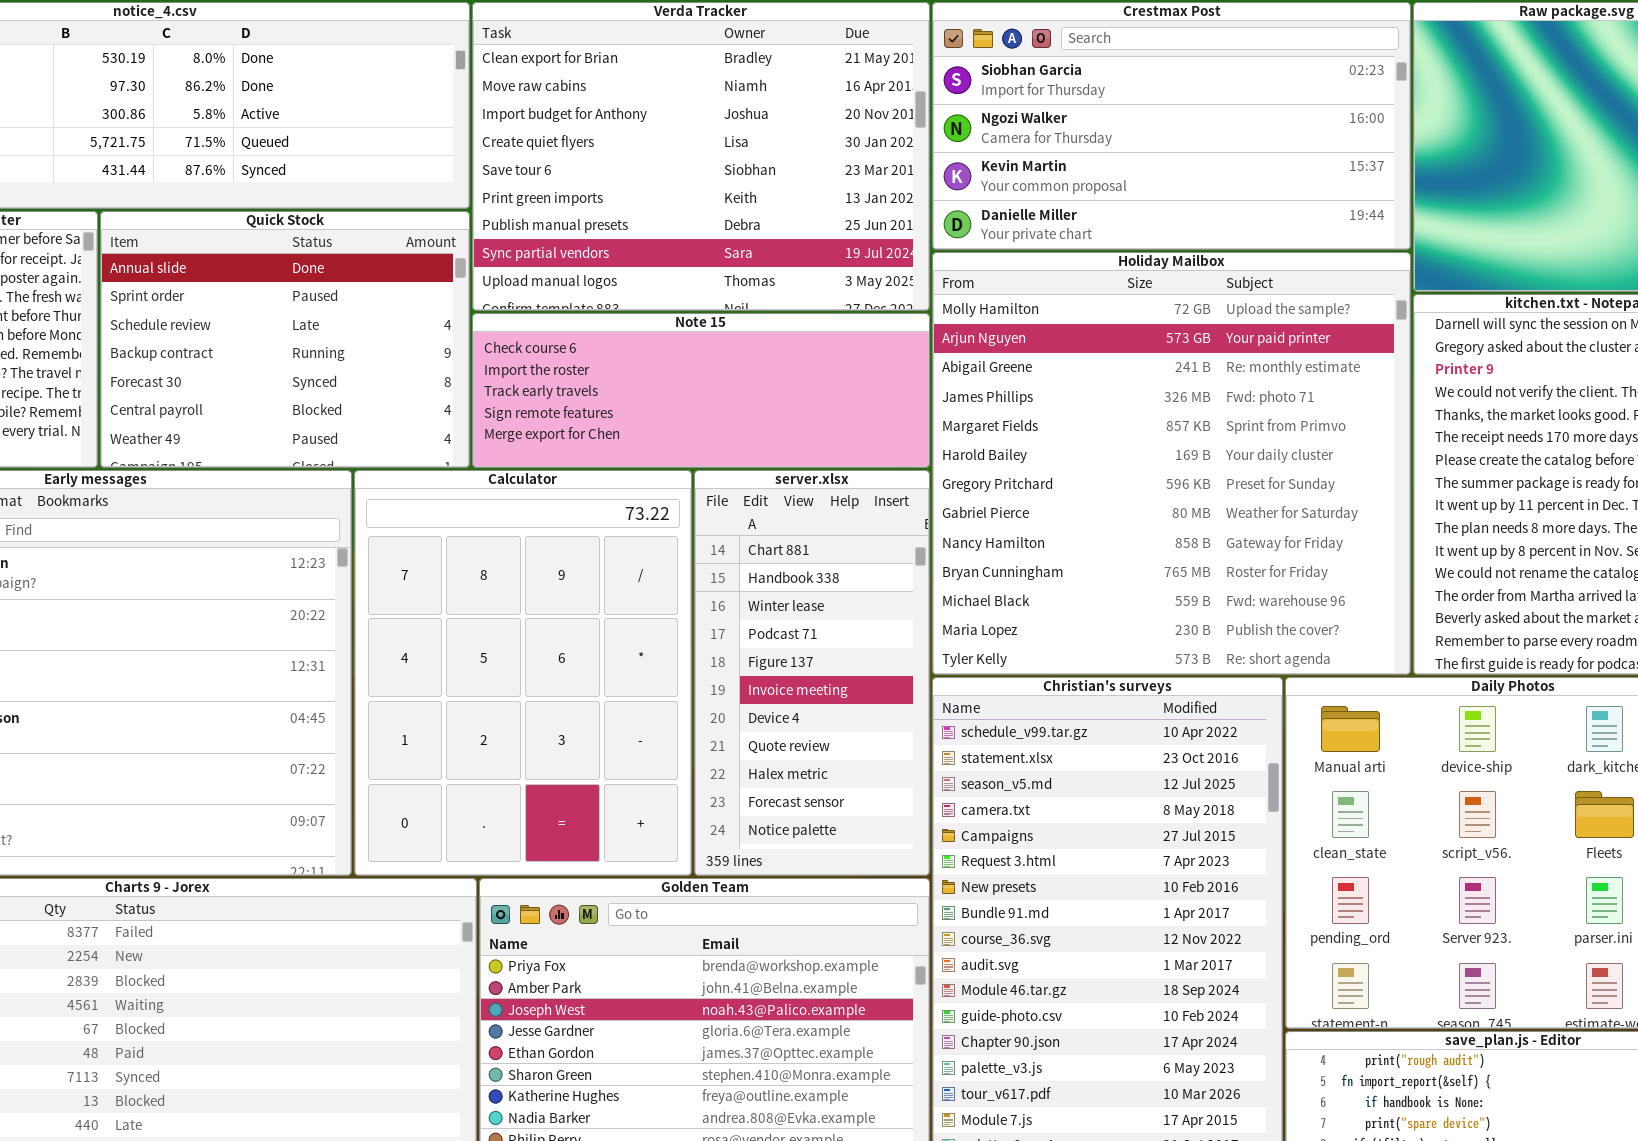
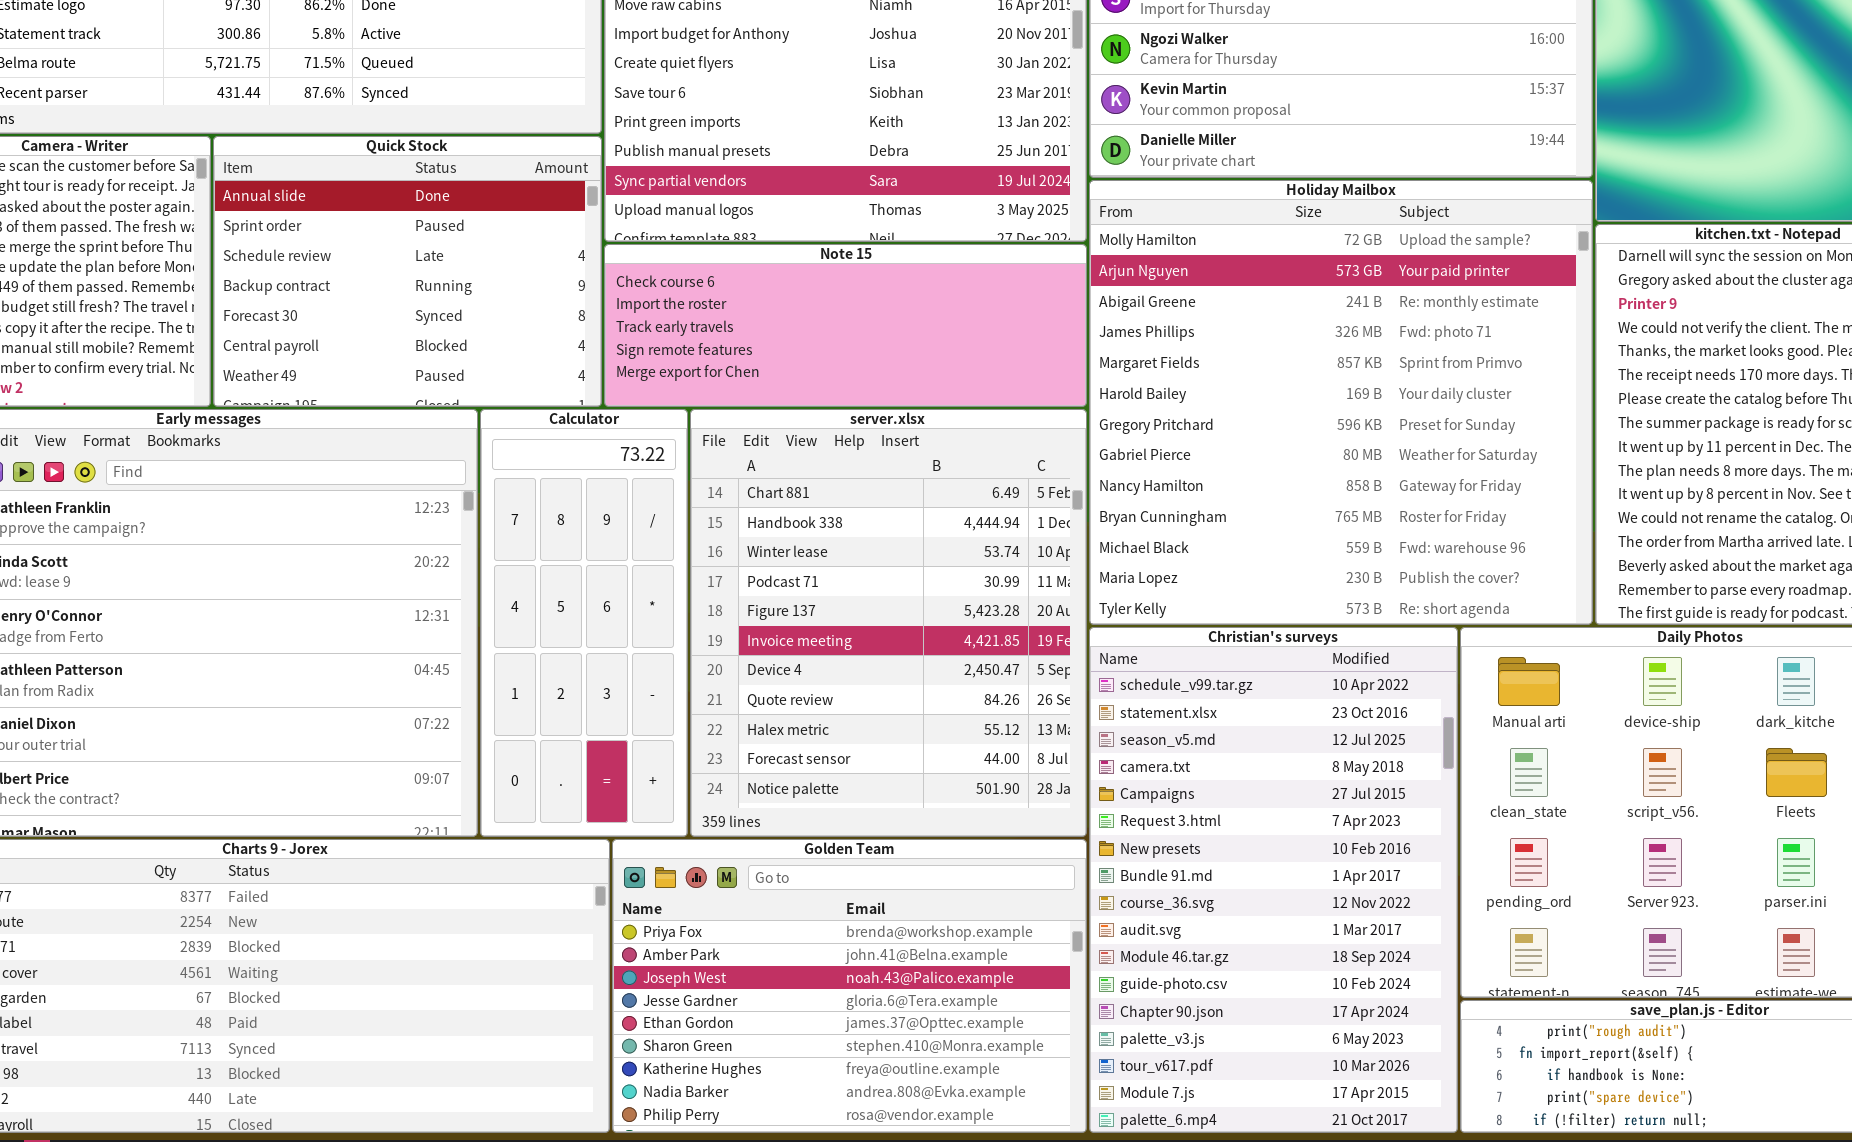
Calculator: [354,470,692,876] -> [480,409,688,837], resized
server.xlsx: [694,470,930,876] -> [690,409,1087,837], resized

